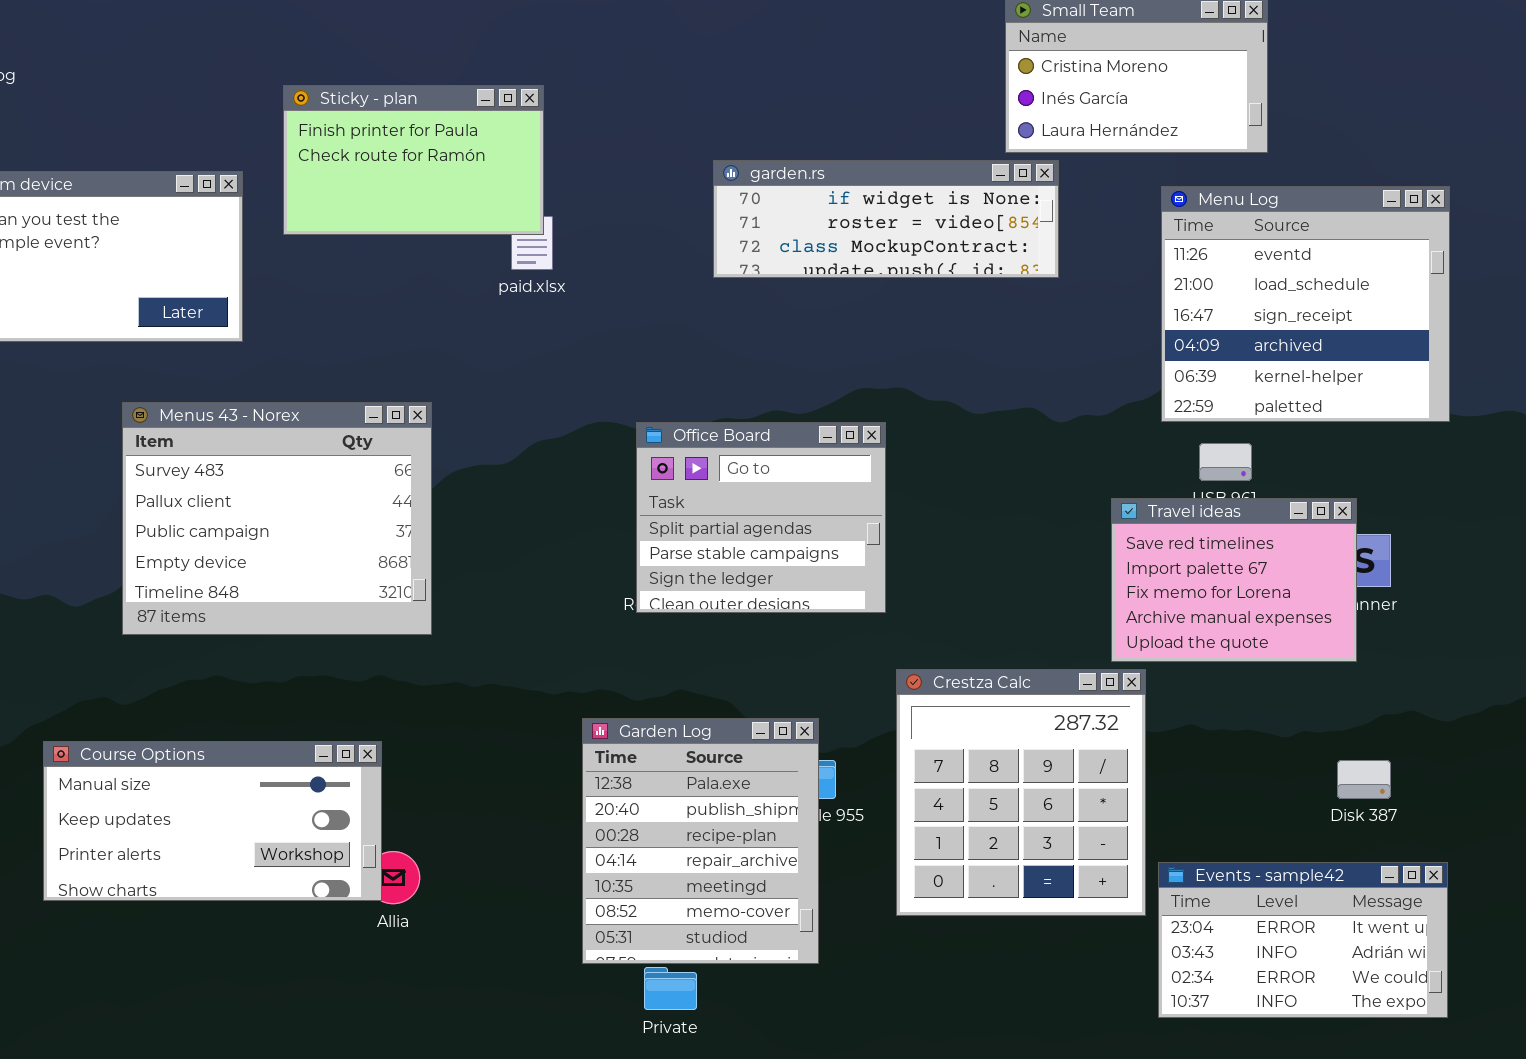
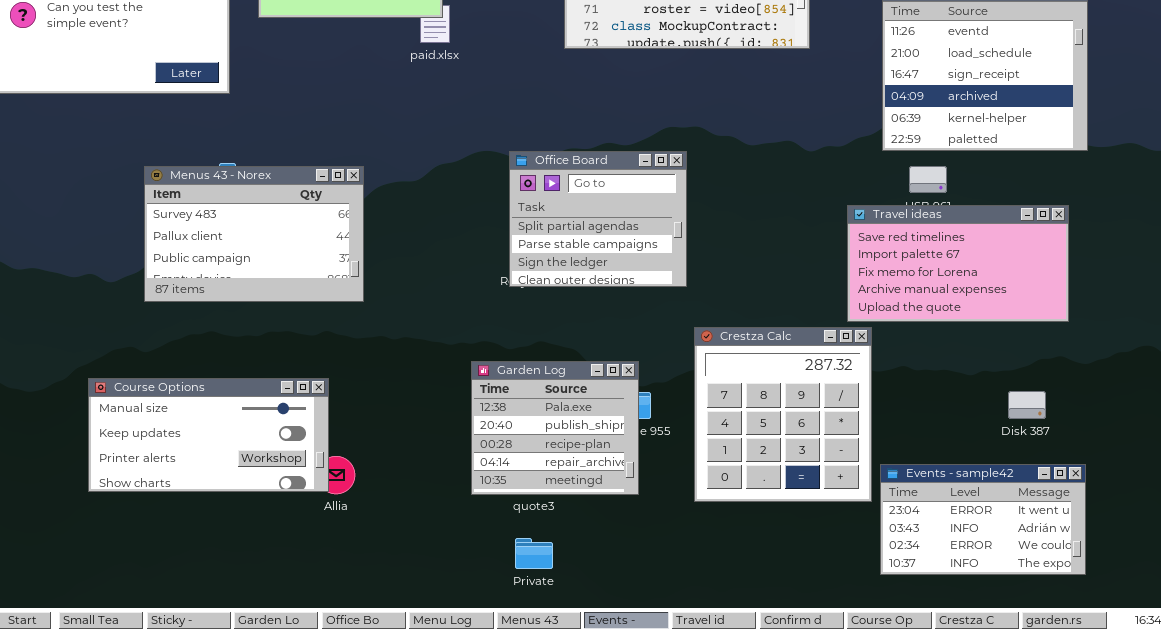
Menus 43 - Norex: [122,402,432,635] -> [144,166,364,302], resized
Travel ideas: [1111,498,1357,662] -> [847,205,1069,322], resized
Garden Log: [582,718,819,964] -> [471,361,639,495], resized

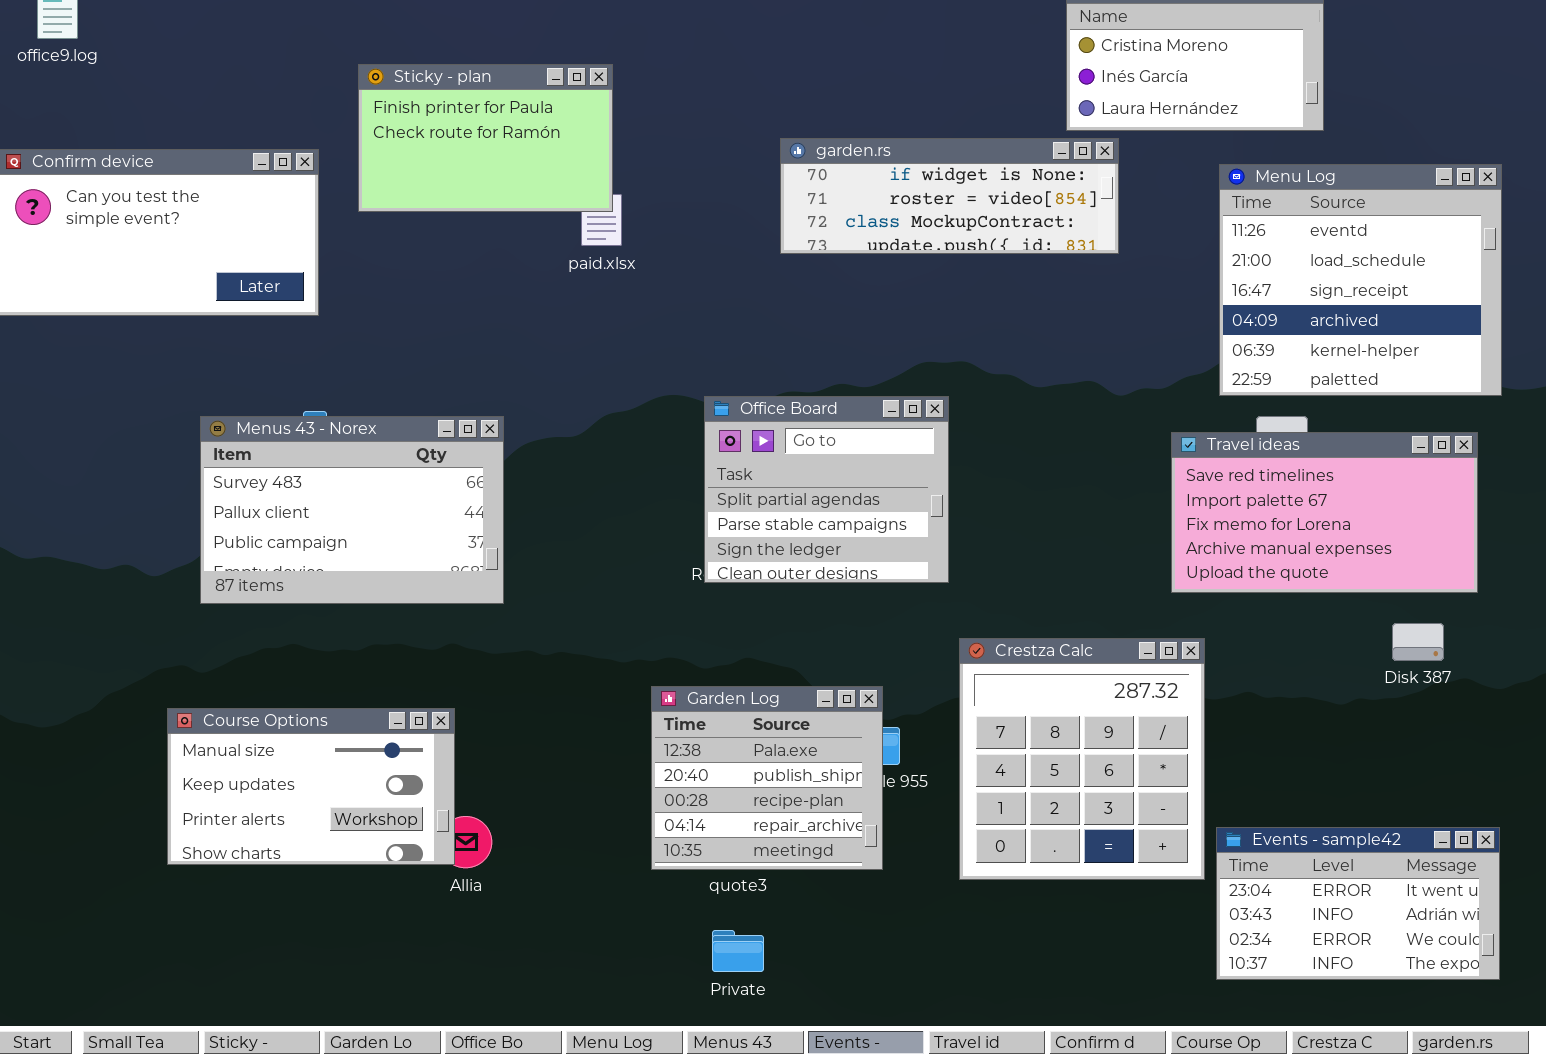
Travel ideas: [847,205,1069,322] -> [1171,432,1478,593], moved
Course Options: [88,378,329,492] -> [167,708,455,865], resized
Disk 387: [1008,391,1046,419] -> [1392,623,1444,661], moved

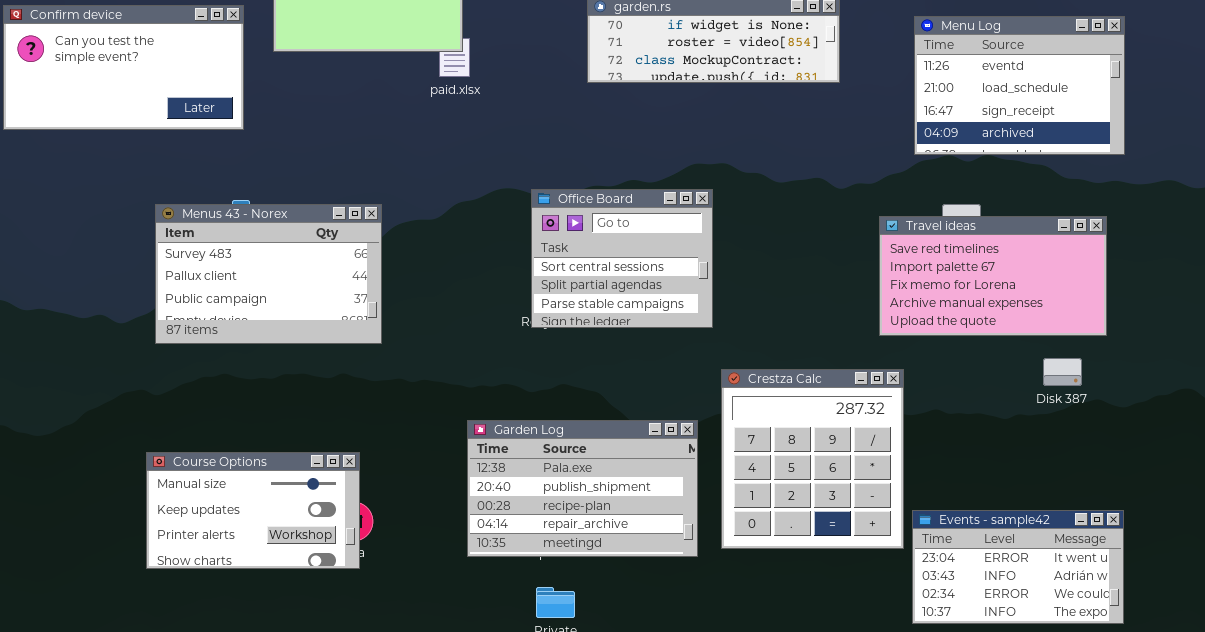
Menu Log: [1219,164,1502,396] -> [914,16,1125,155], resized
Office Board: [704,396,949,583] -> [531,189,713,328], scrolled up 1 row
Garden Log: [651,686,883,870] -> [467,420,698,557], moved, resized
Course Options: [167,708,455,865] -> [146,452,360,569], moved

